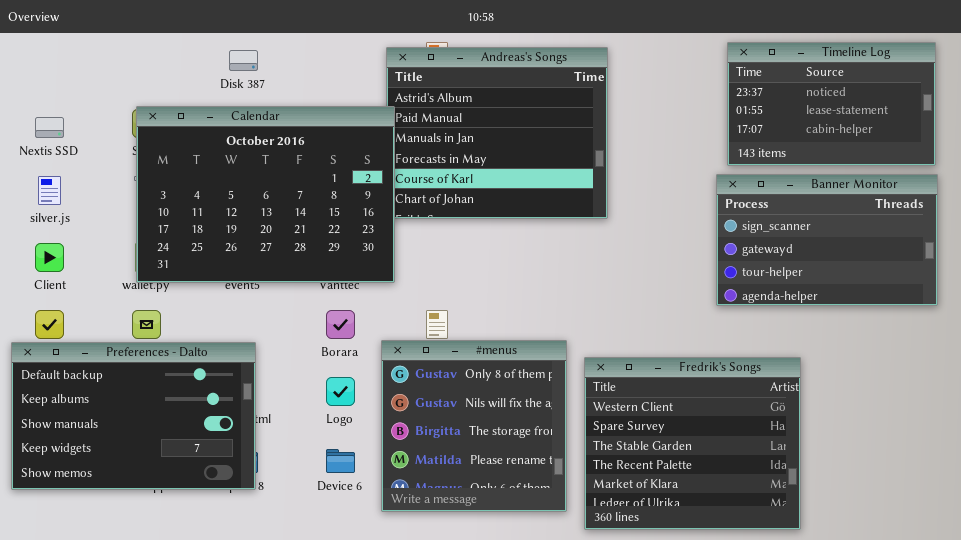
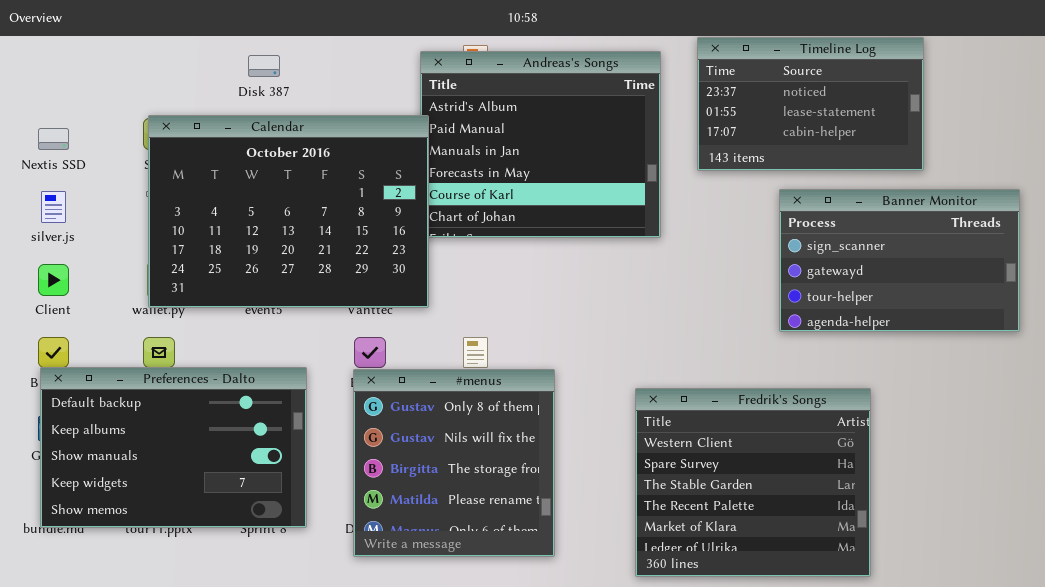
Timeline Log: [727,42,936,166] -> [697,37,924,171], moved
#menus: [381,340,567,512] -> [353,369,555,557], moved
Preferences - Dalto: [11,342,256,490] -> [40,367,307,528], moved

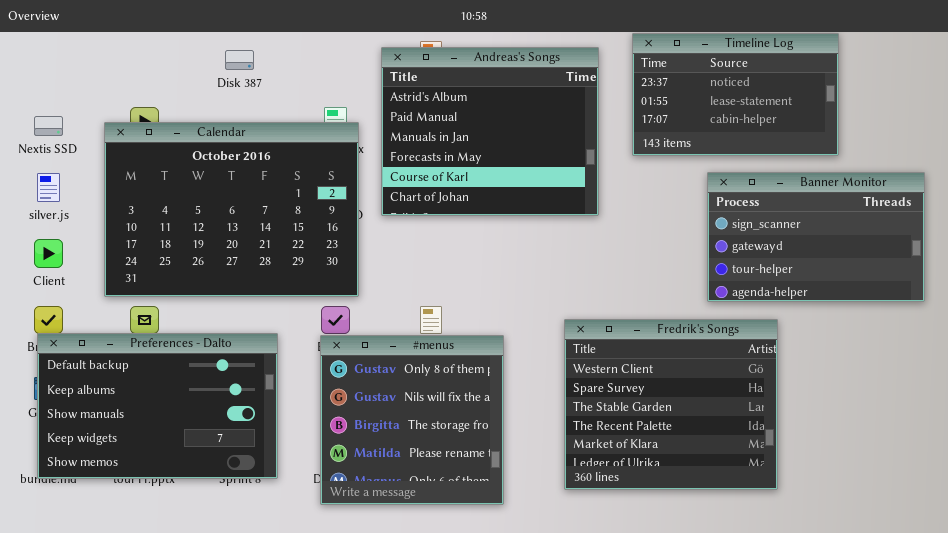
Calendar: [148,115,429,308] -> [104,122,359,297], moved
Fredrik's Songs: [635,388,871,577] -> [564,319,778,490], moved

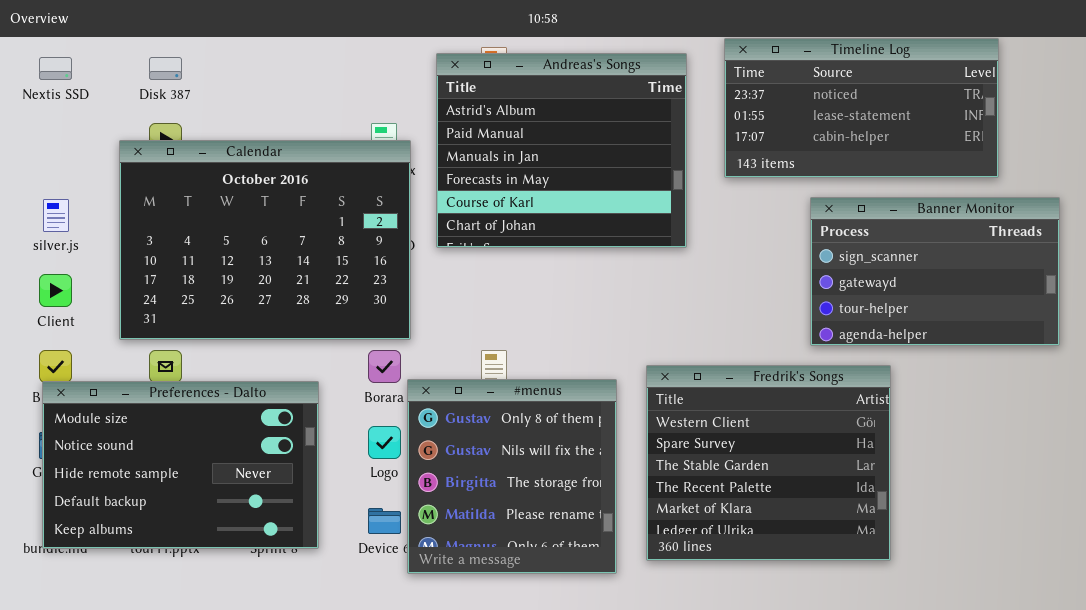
Timeline Log: [632,33,839,156] -> [724,38,999,178], resized
Disk 387: [225,50,254,70] -> [149,57,182,80], moved
Nextis SSD: [34,116,63,136] -> [39,57,72,80], moved
Preferences - Dalto: [37,333,278,479] -> [42,381,319,549], scrolled up 3 rows
#menus: [320,335,504,505] -> [407,379,617,574], moved

